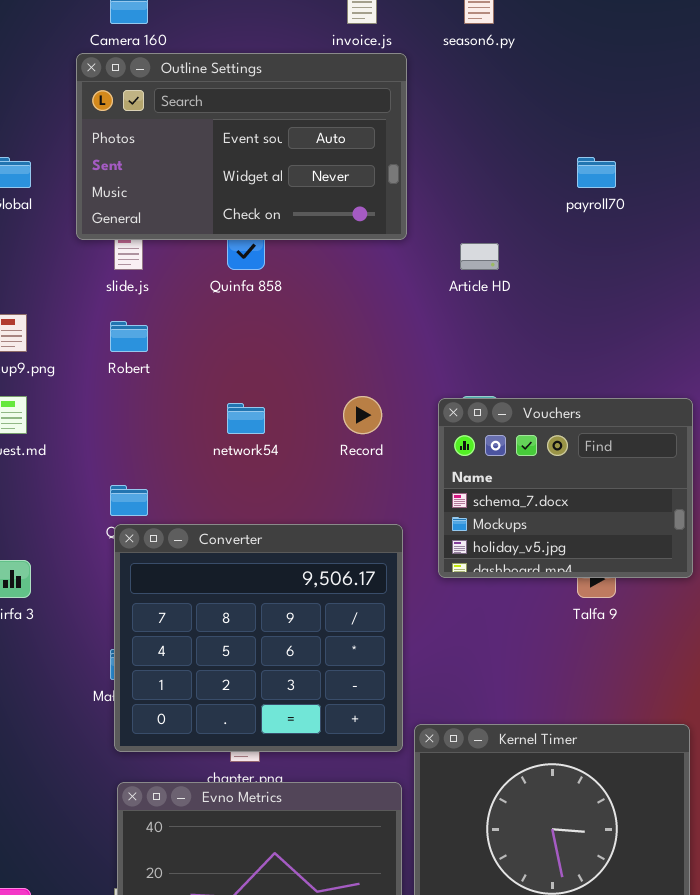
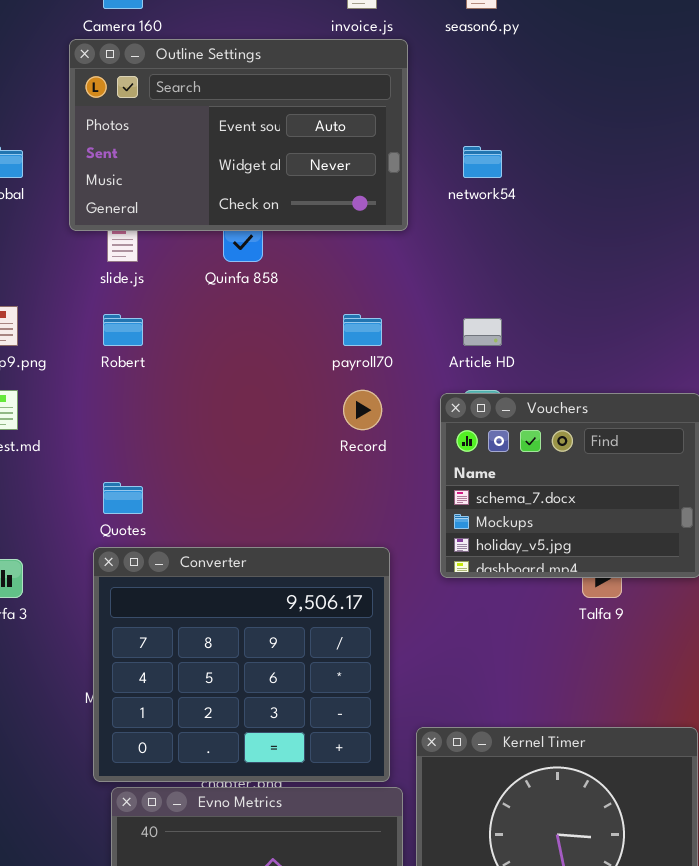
payroll70: [577,157,616,188] -> [343,314,382,346], moved
Article HD: [460,243,499,270] -> [463,318,502,346], moved
network54: [227,403,265,434] -> [463,146,502,178], moved
Converter: [114,524,403,752] -> [93,547,390,782], moved

